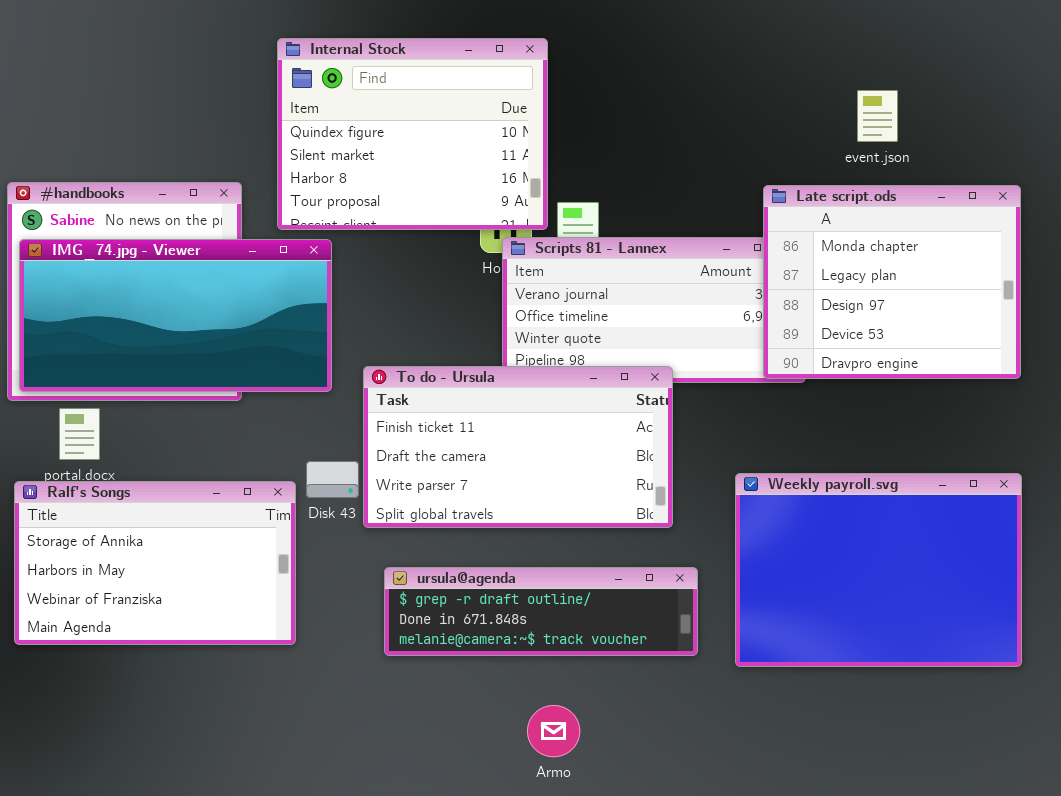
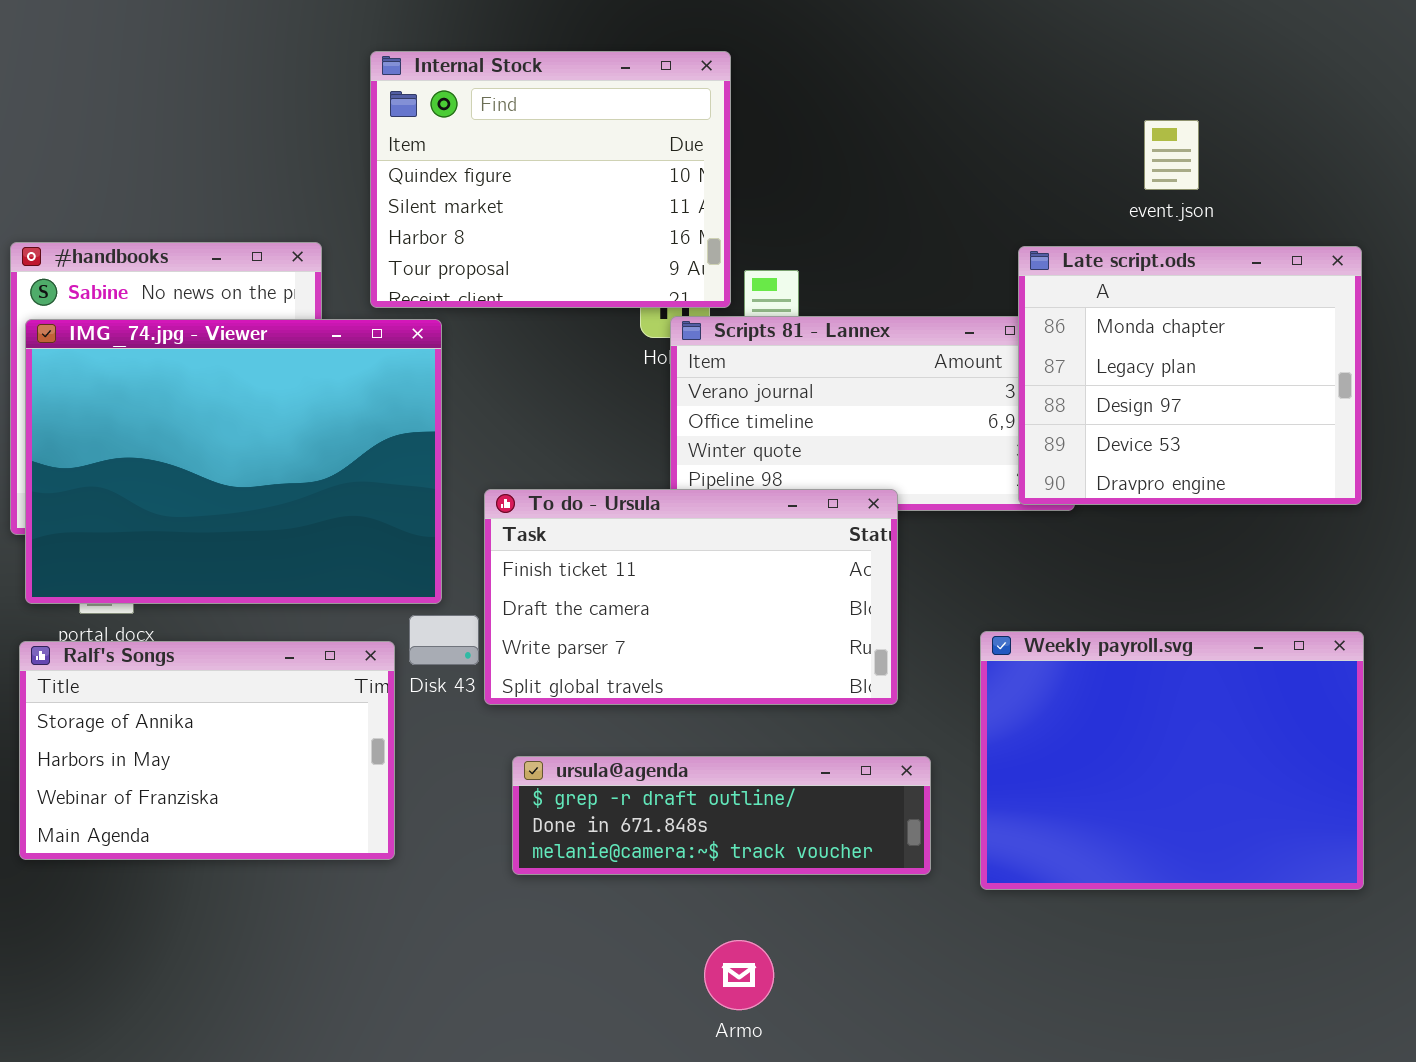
IMG_74.jpg - Viewer: [19,239,332,392] -> [25,319,442,604], resized

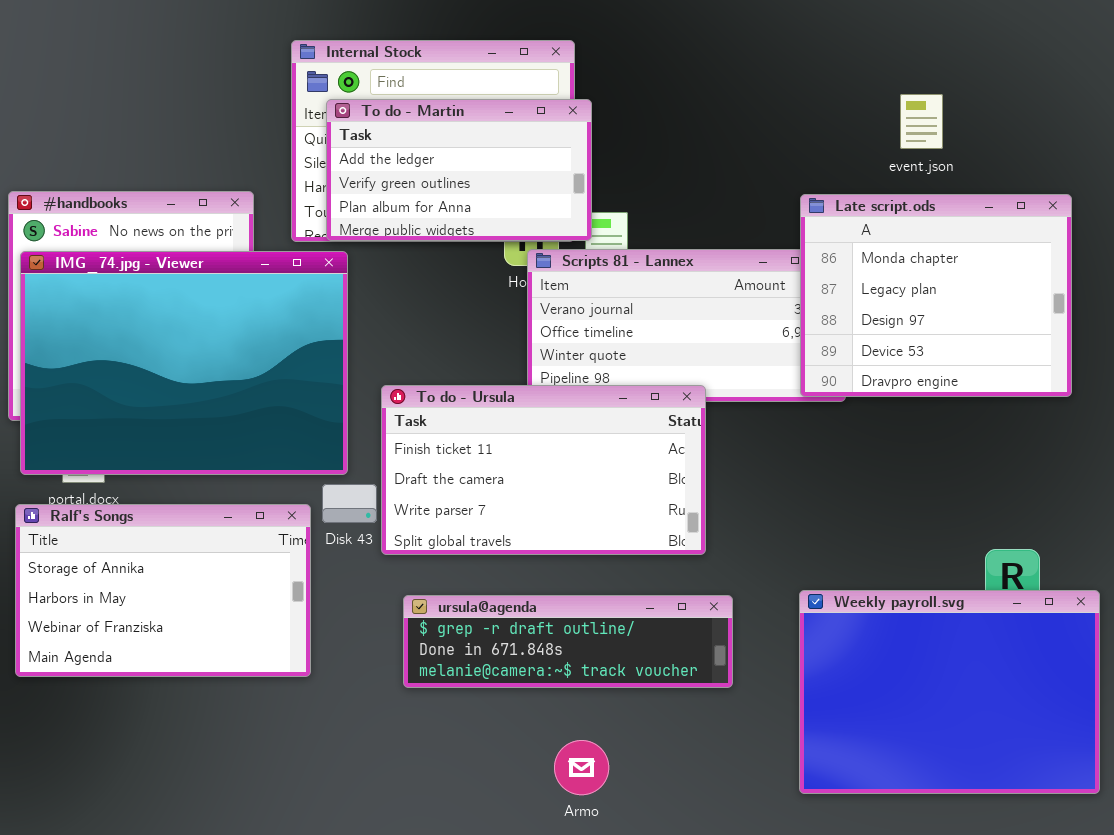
To do - Martin: none -> [326,99,592,241], opened
Weekly payroll.svg: [980,631,1364,890] -> [799,590,1100,794], moved

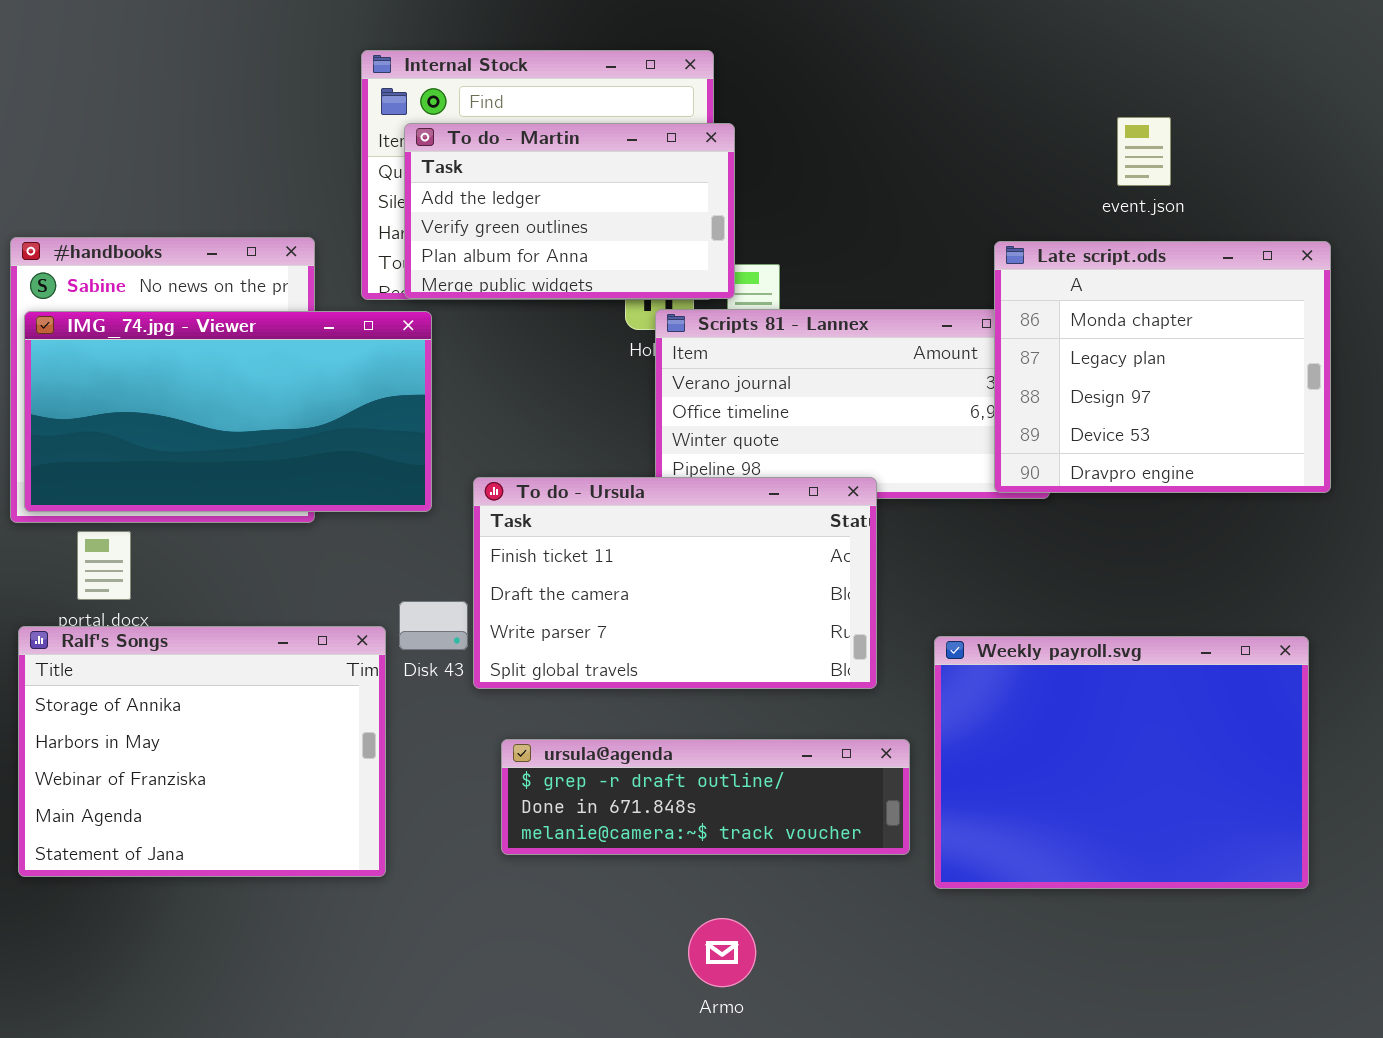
IMG_74.jpg - Viewer: [20,251,348,475] -> [24,311,432,512], resized
Ralf's Songs: [15,504,311,677] -> [18,626,386,877], resized
Weekly payroll.svg: [799,590,1100,794] -> [934,636,1309,889], moved

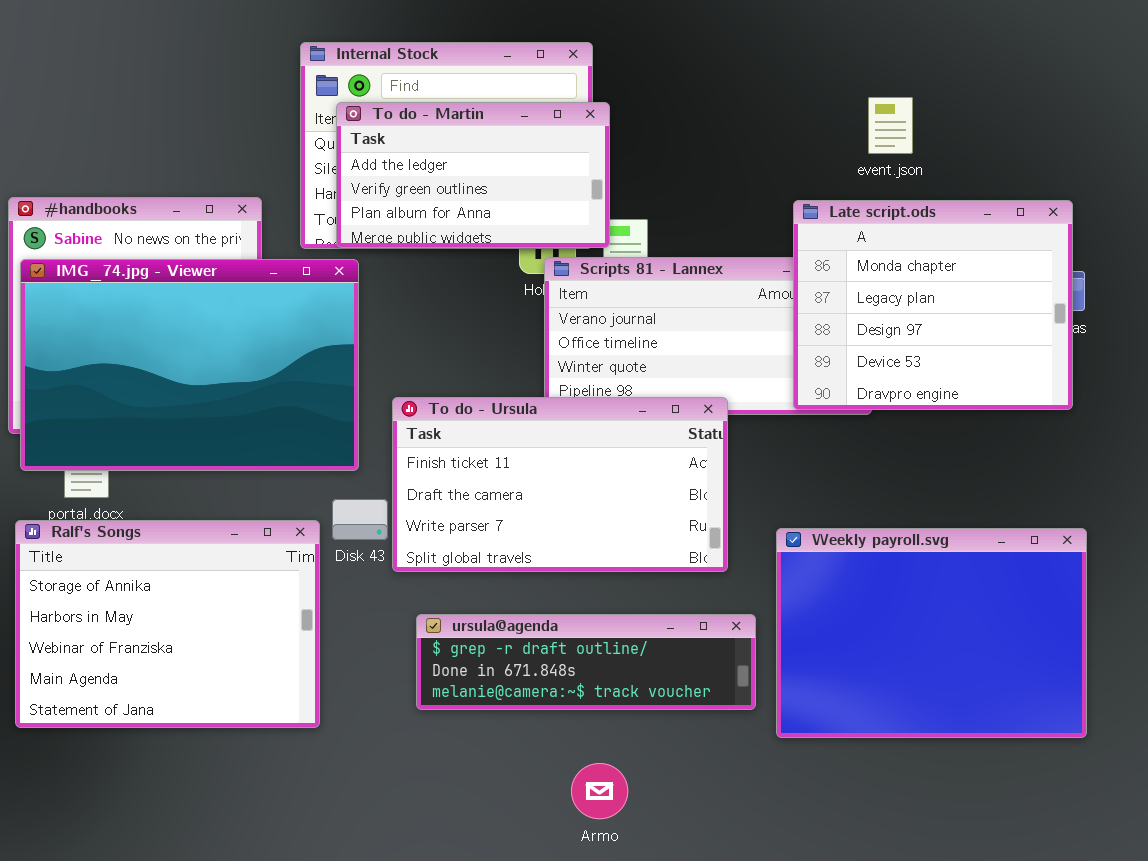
event.json: [1117,117,1171,186] -> [868,97,913,154], moved
Late script.ods: [994,241,1331,493] -> [793,200,1073,410], moved
IMG_74.jpg - Viewer: [24,311,432,512] -> [20,259,359,471], resized

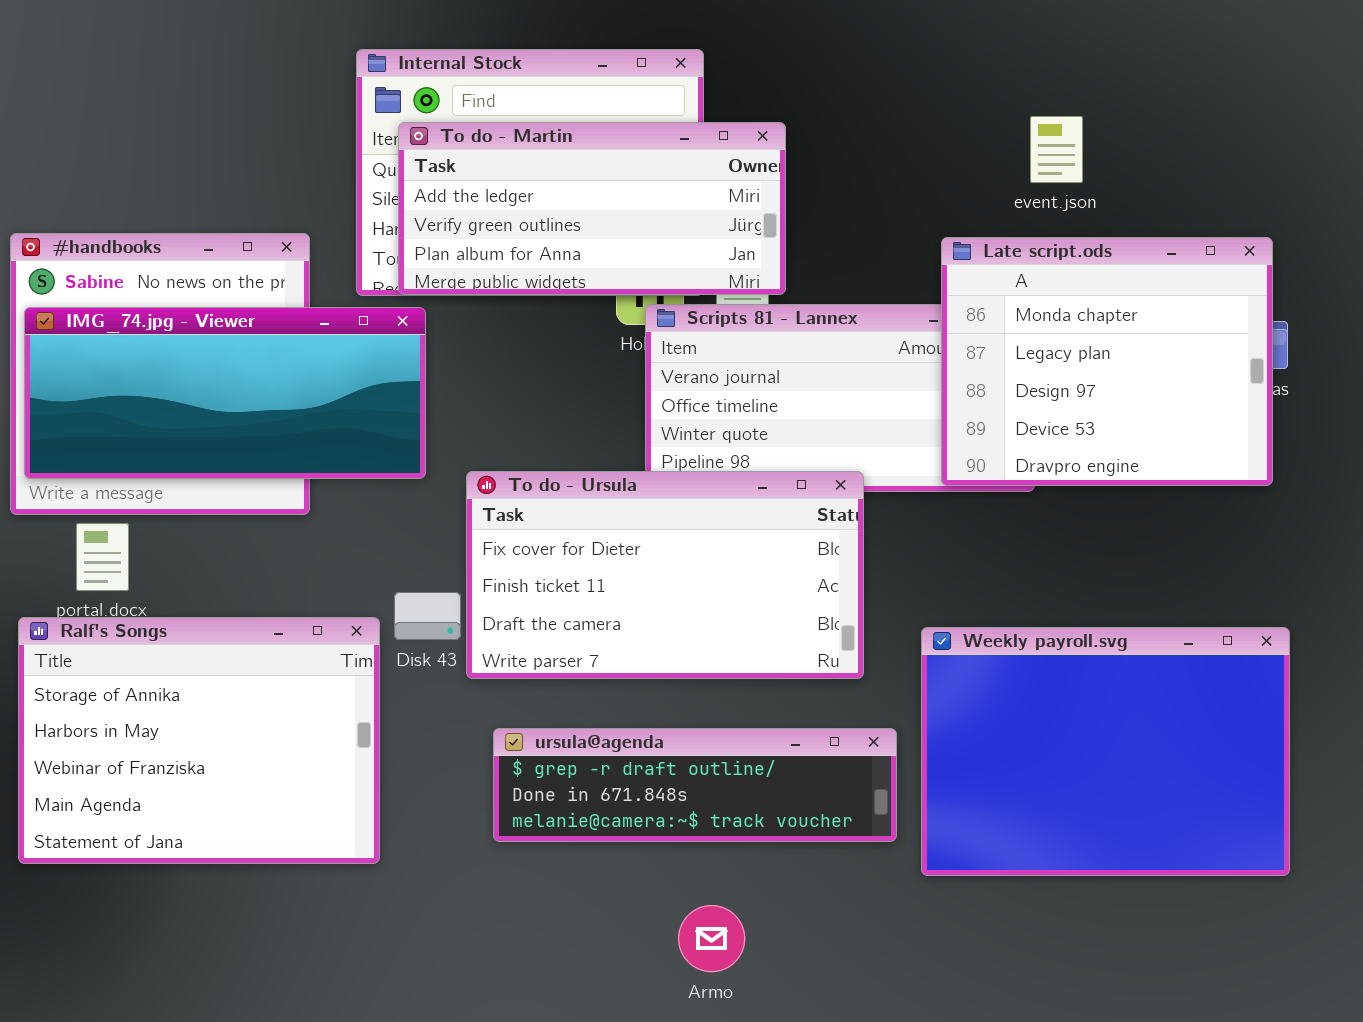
To do - Martin: [336,102,610,248] -> [398,122,786,295], resized
IMG_74.jpg - Viewer: [20,259,359,471] -> [24,307,426,479], resized
To do - Ursula: [392,397,728,572] -> [466,471,864,679], scrolled up 1 row

